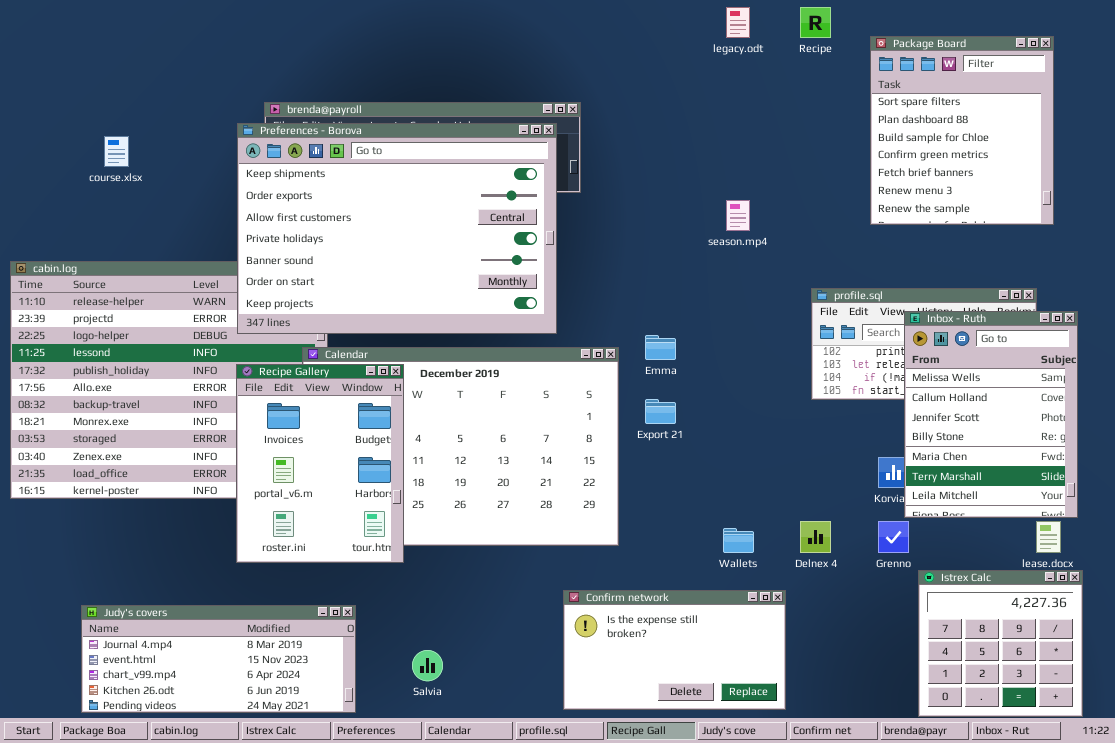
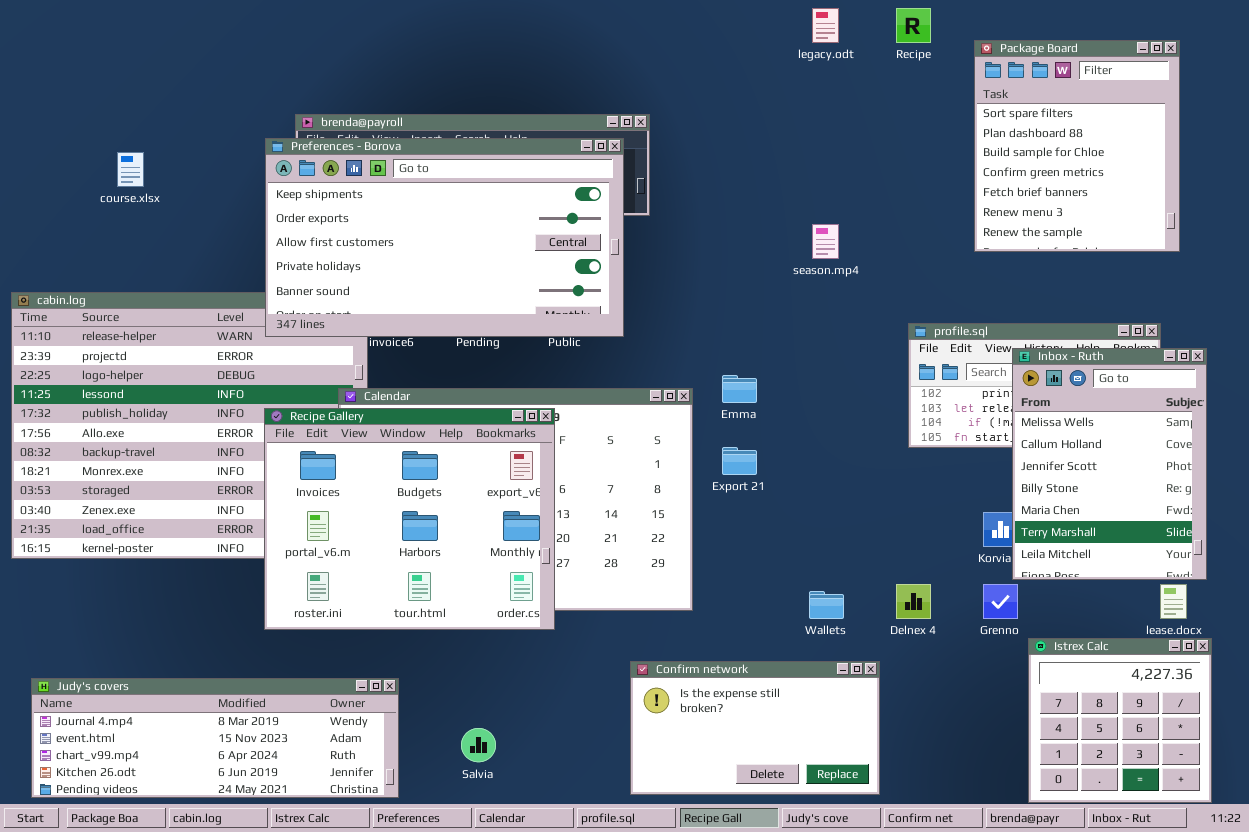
Preferences - Borova: [237,123,557,334] -> [265,138,624,337], resized
Recipe Gallery: [236,364,404,563] -> [264,408,555,630], resized
Judy's covers: [81,605,356,713] -> [31,678,399,798], resized

